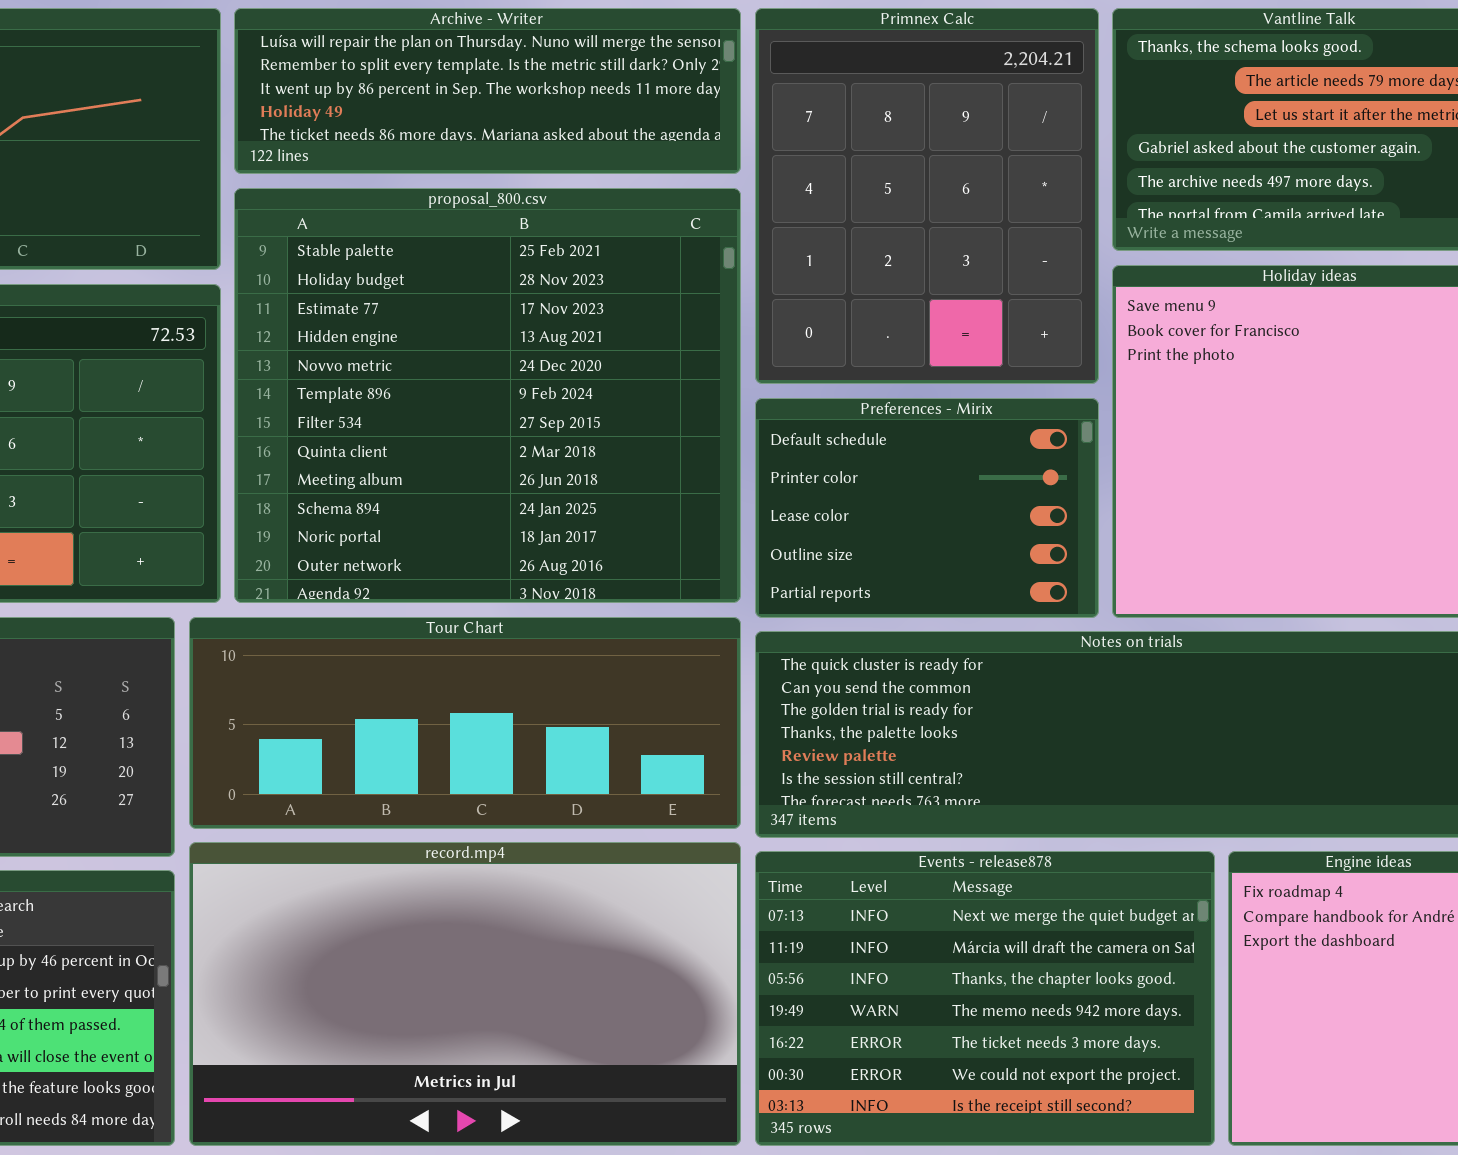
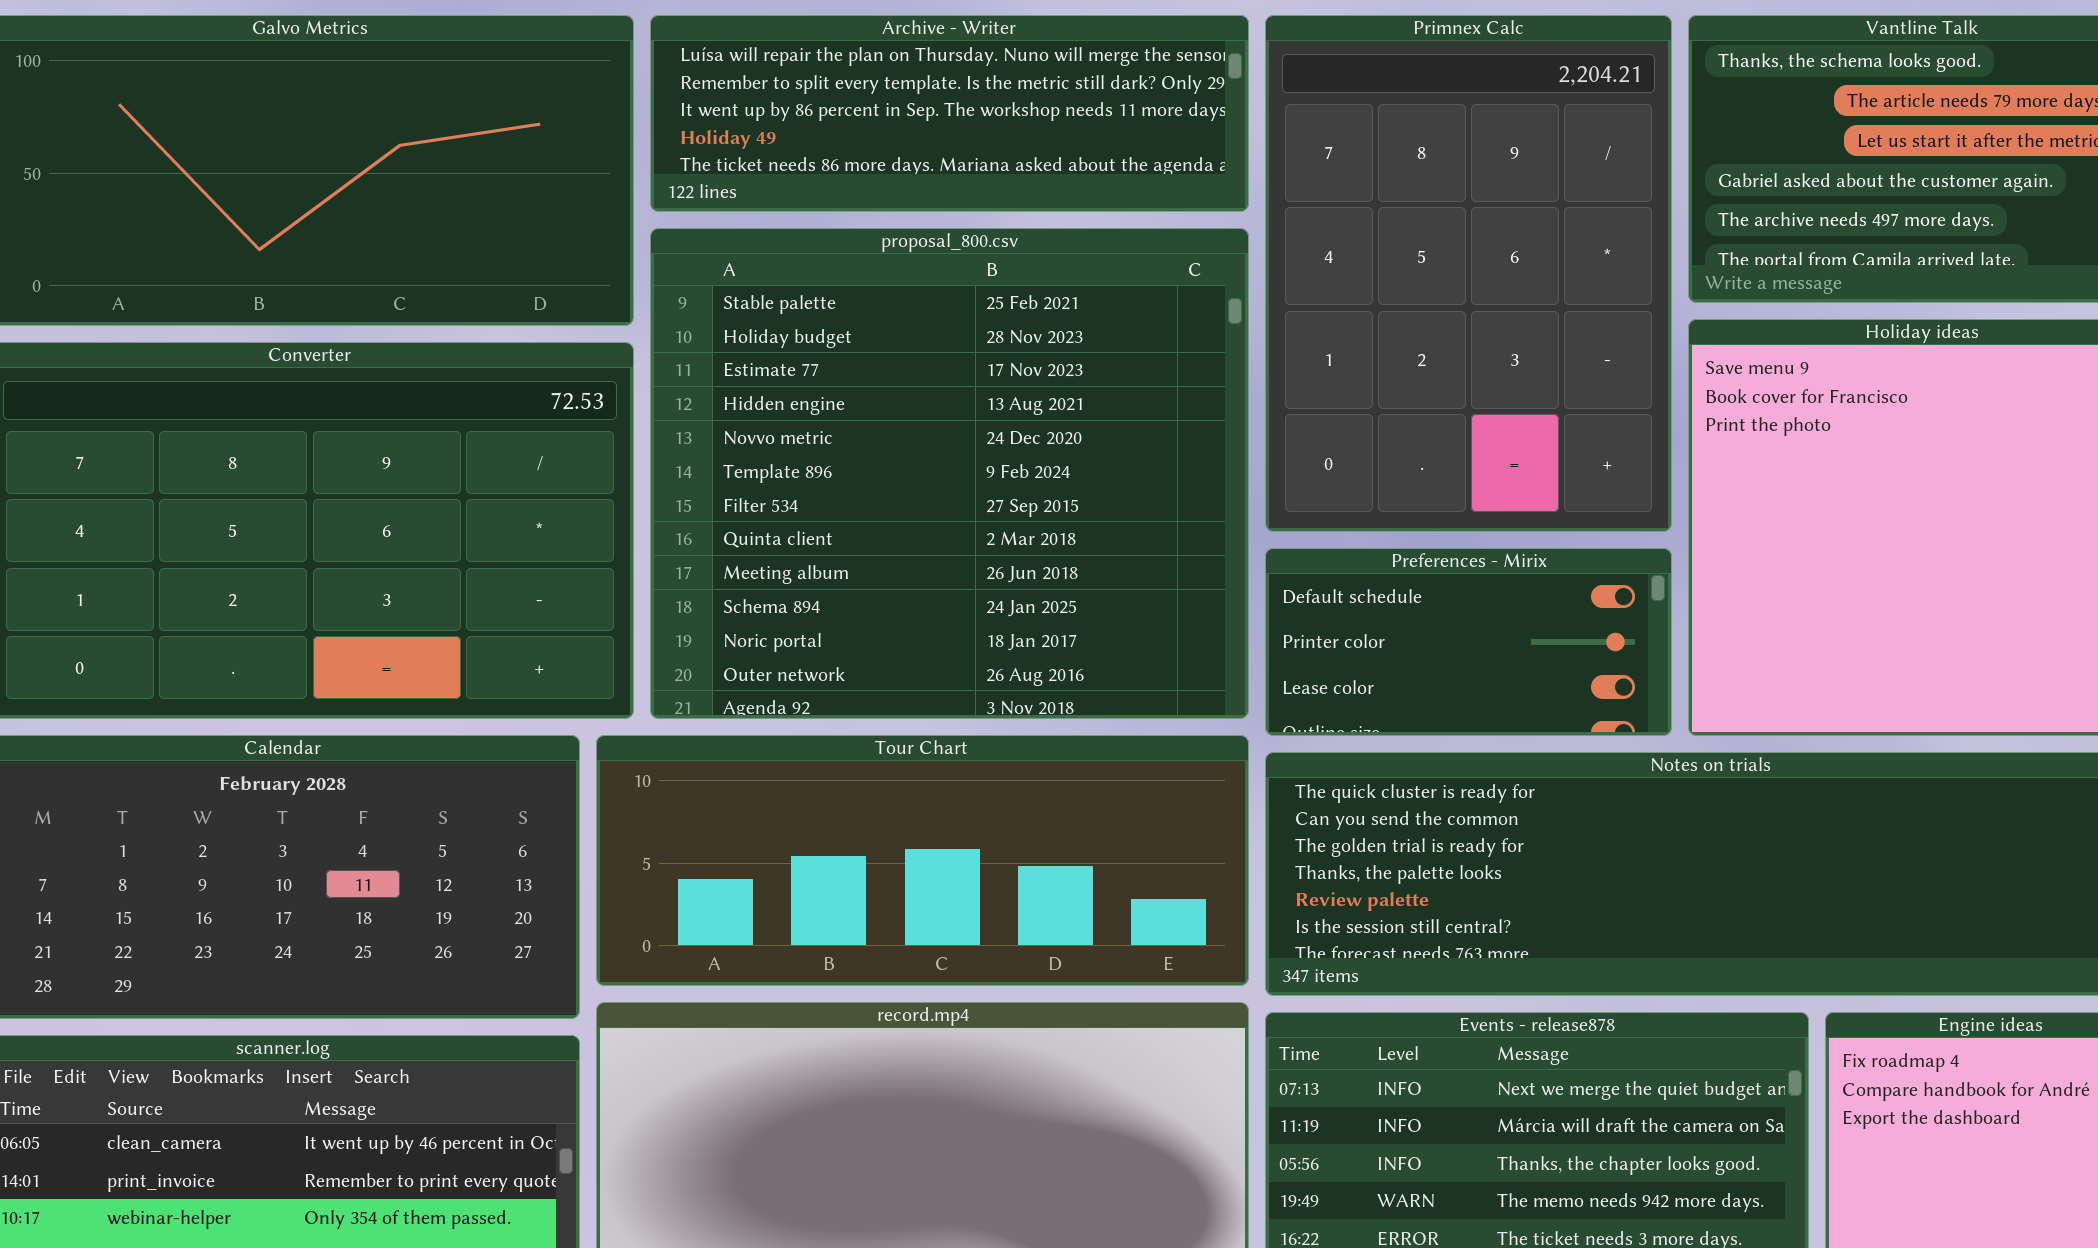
Primnex Calc: [755,8,1099,384] -> [1265,15,1672,532], resized
Preferences - Mirix: [755,398,1099,618] -> [1265,548,1672,736], resized

